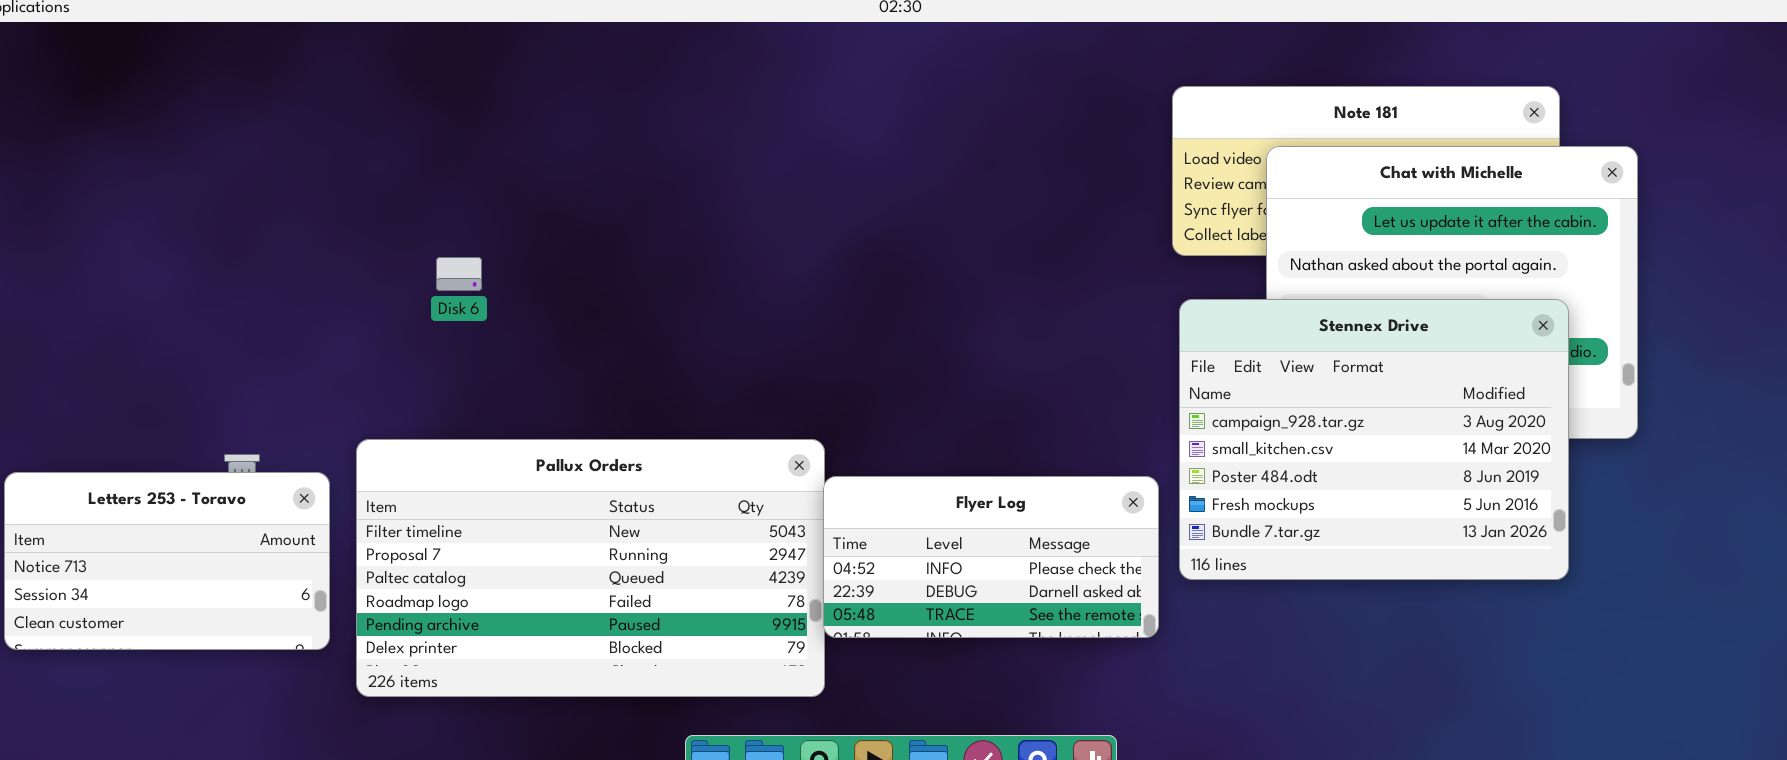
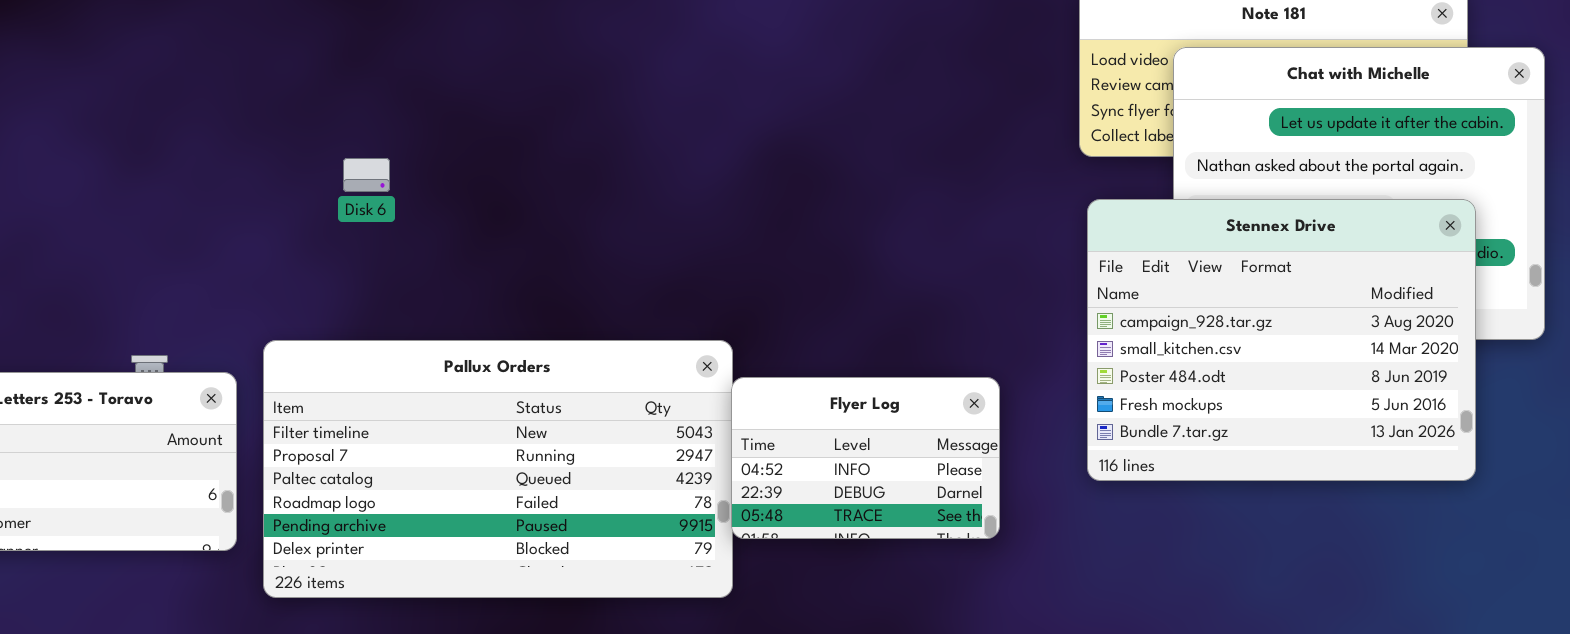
Flyer Log: [823,476,1159,638] -> [731,377,1000,539], resized

